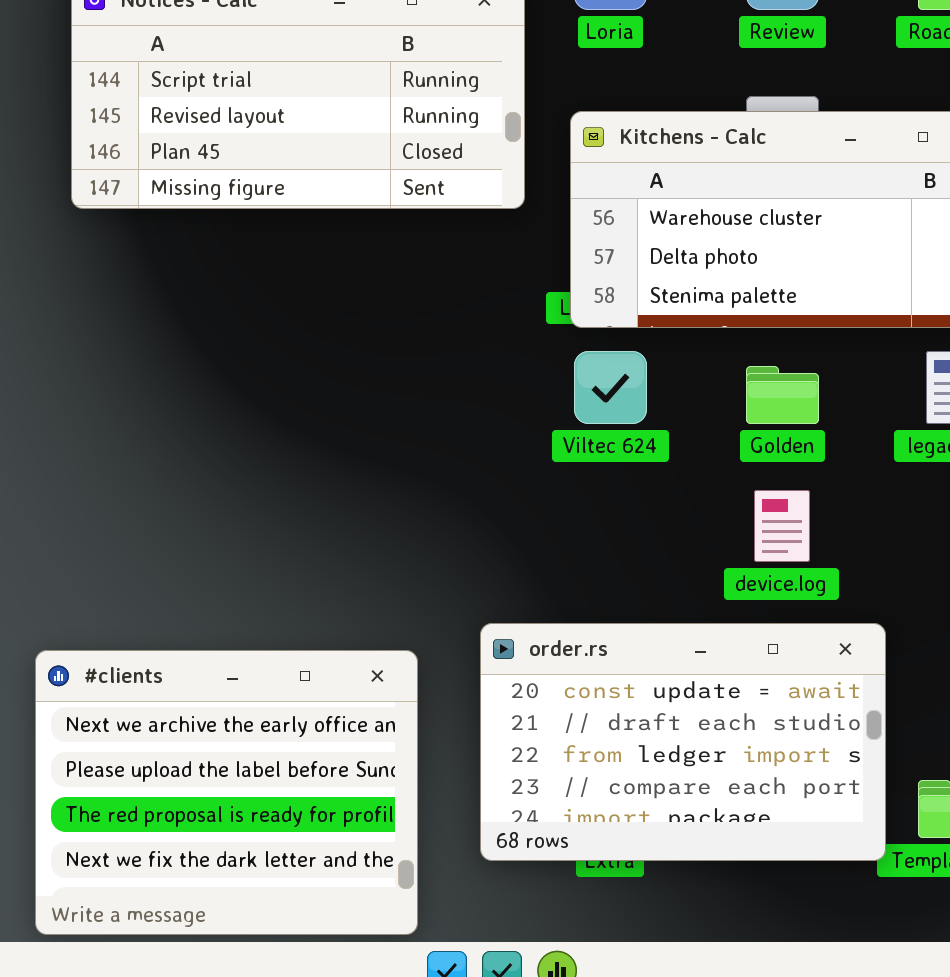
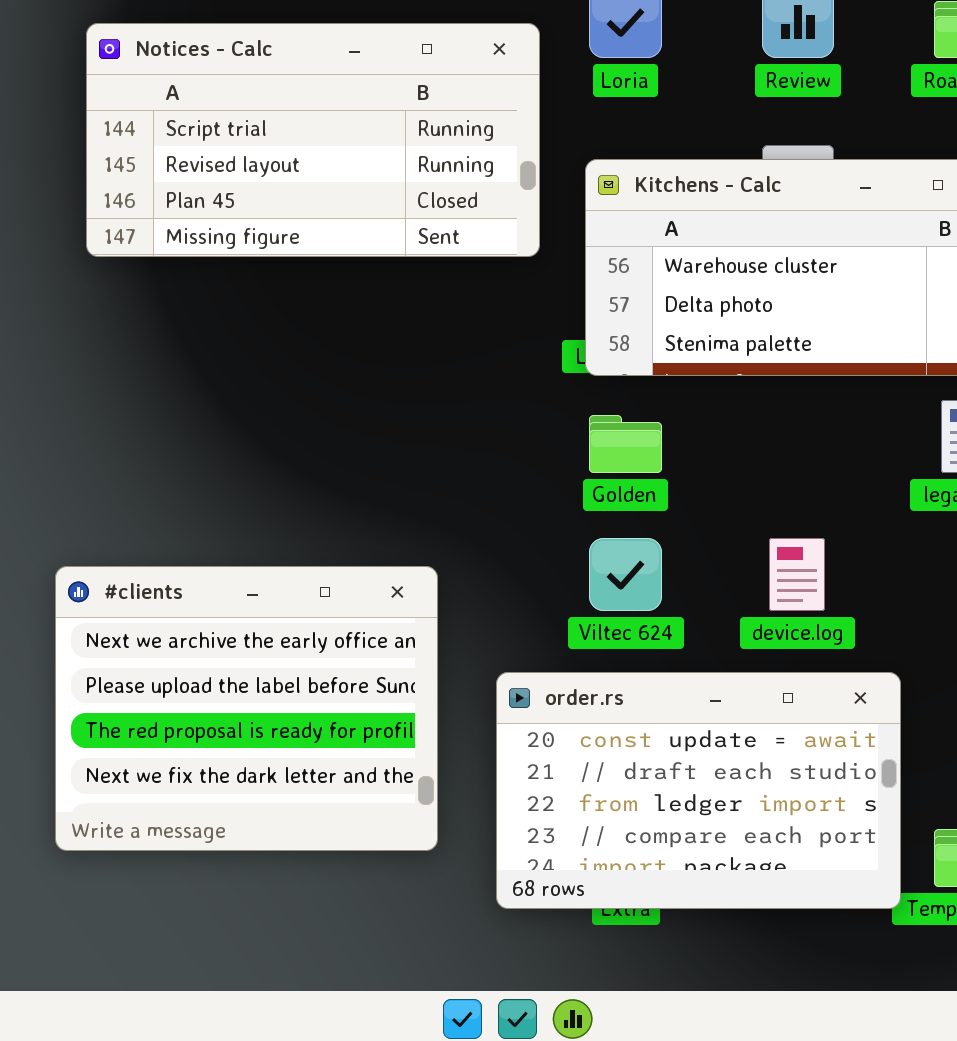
Viltec 624: [574,351,647,424] -> [589,538,662,611], moved
Golden: [746,366,819,424] -> [589,415,662,473], moved
#clients: [35,650,418,935] -> [55,566,438,851], moved

